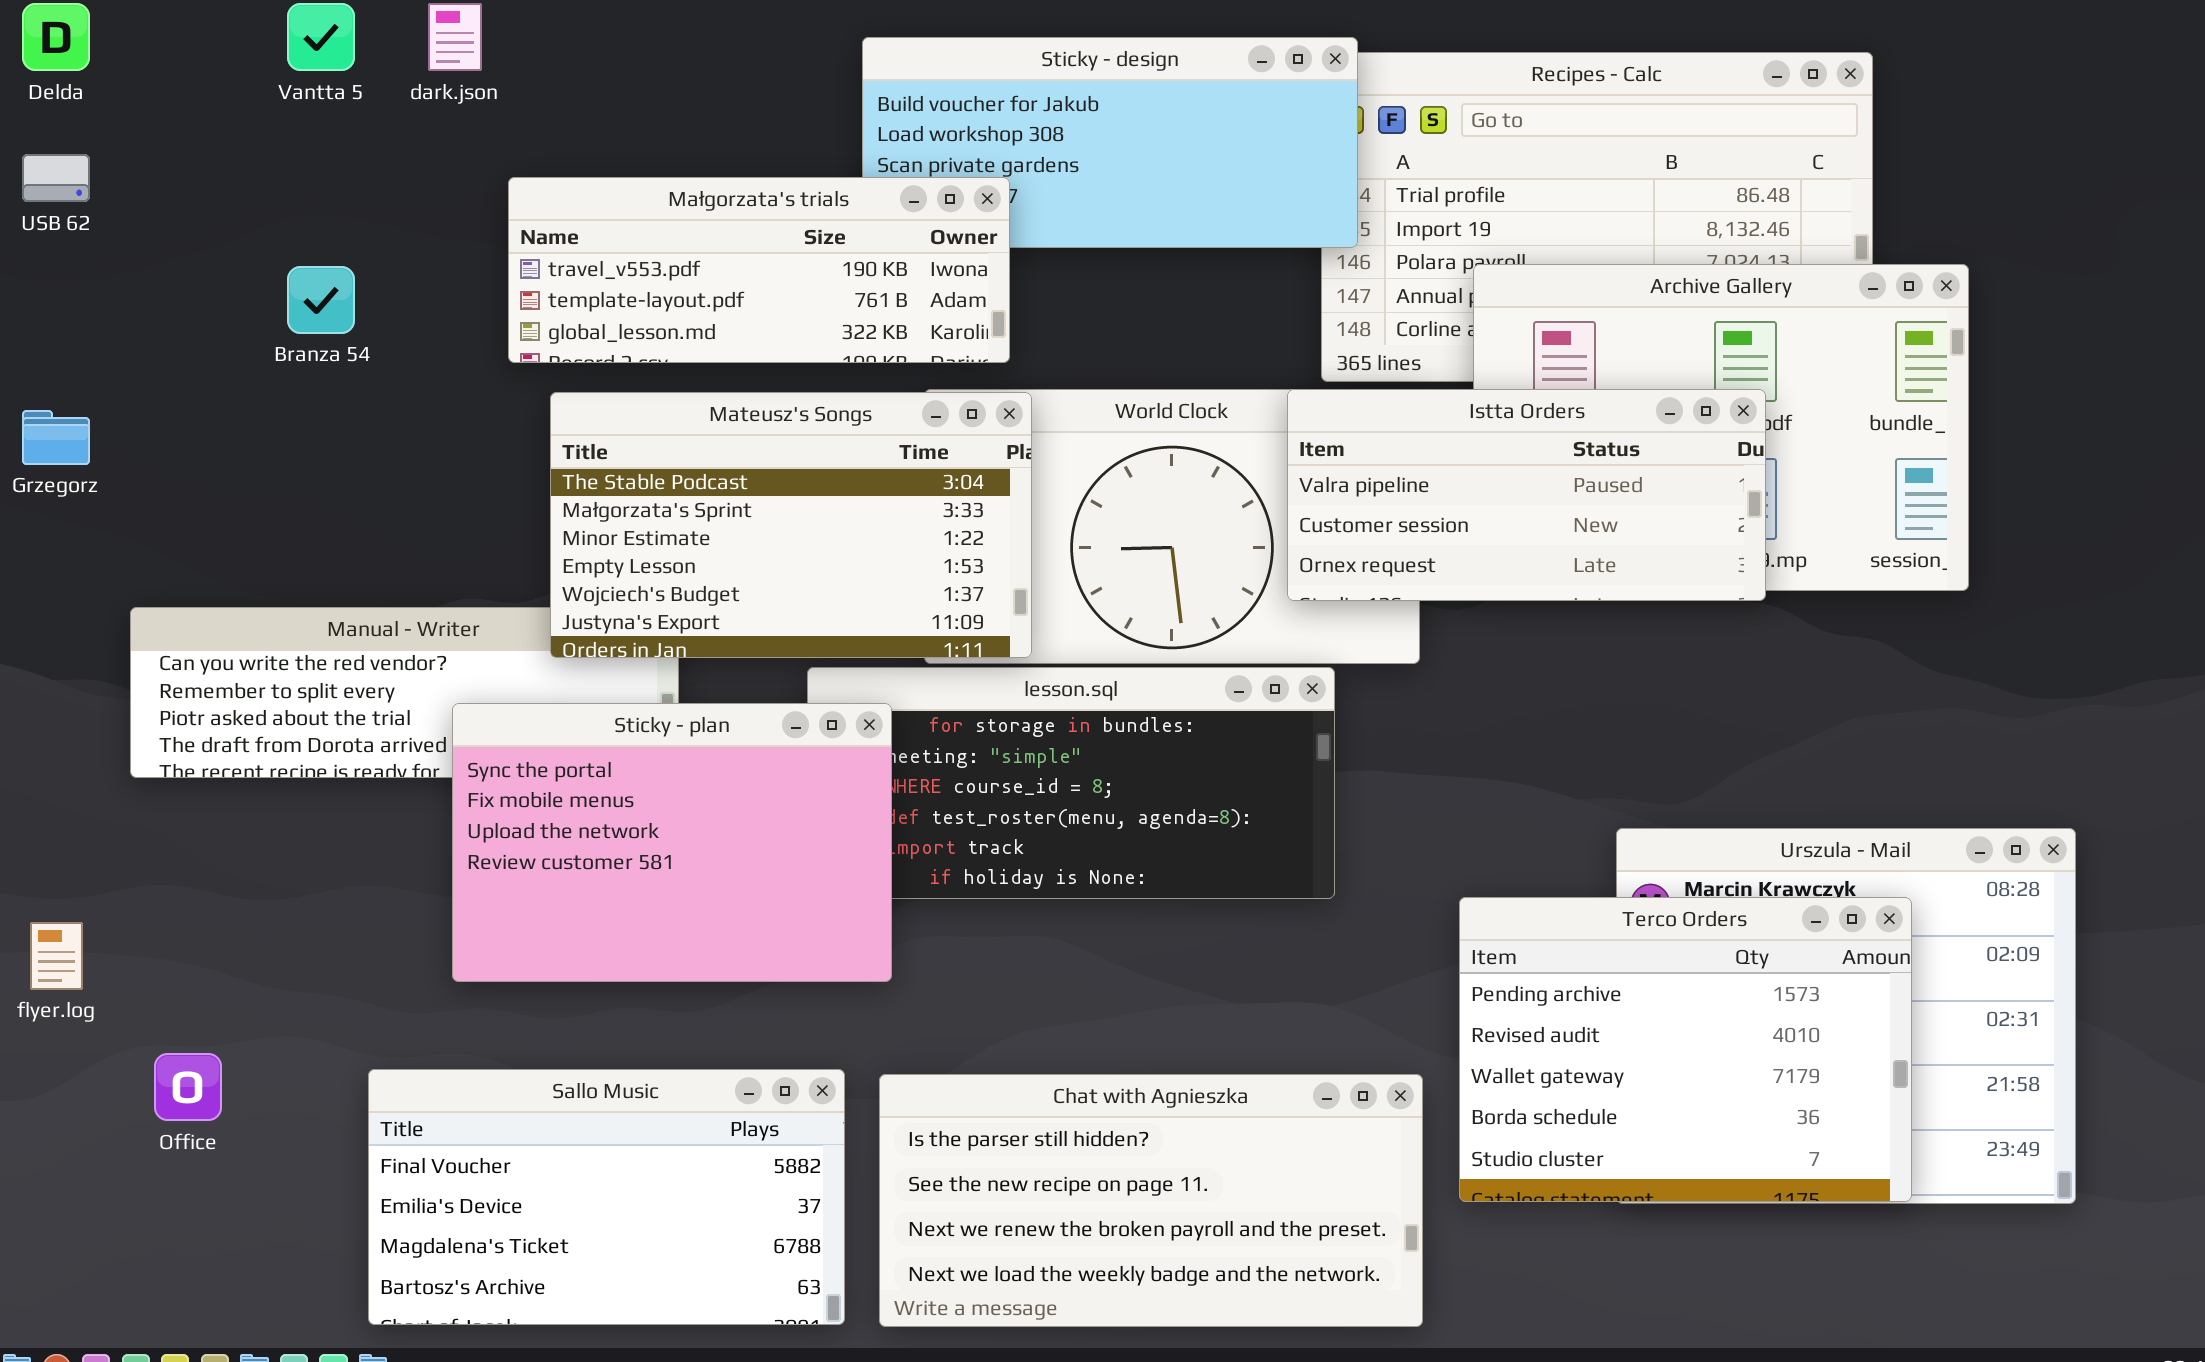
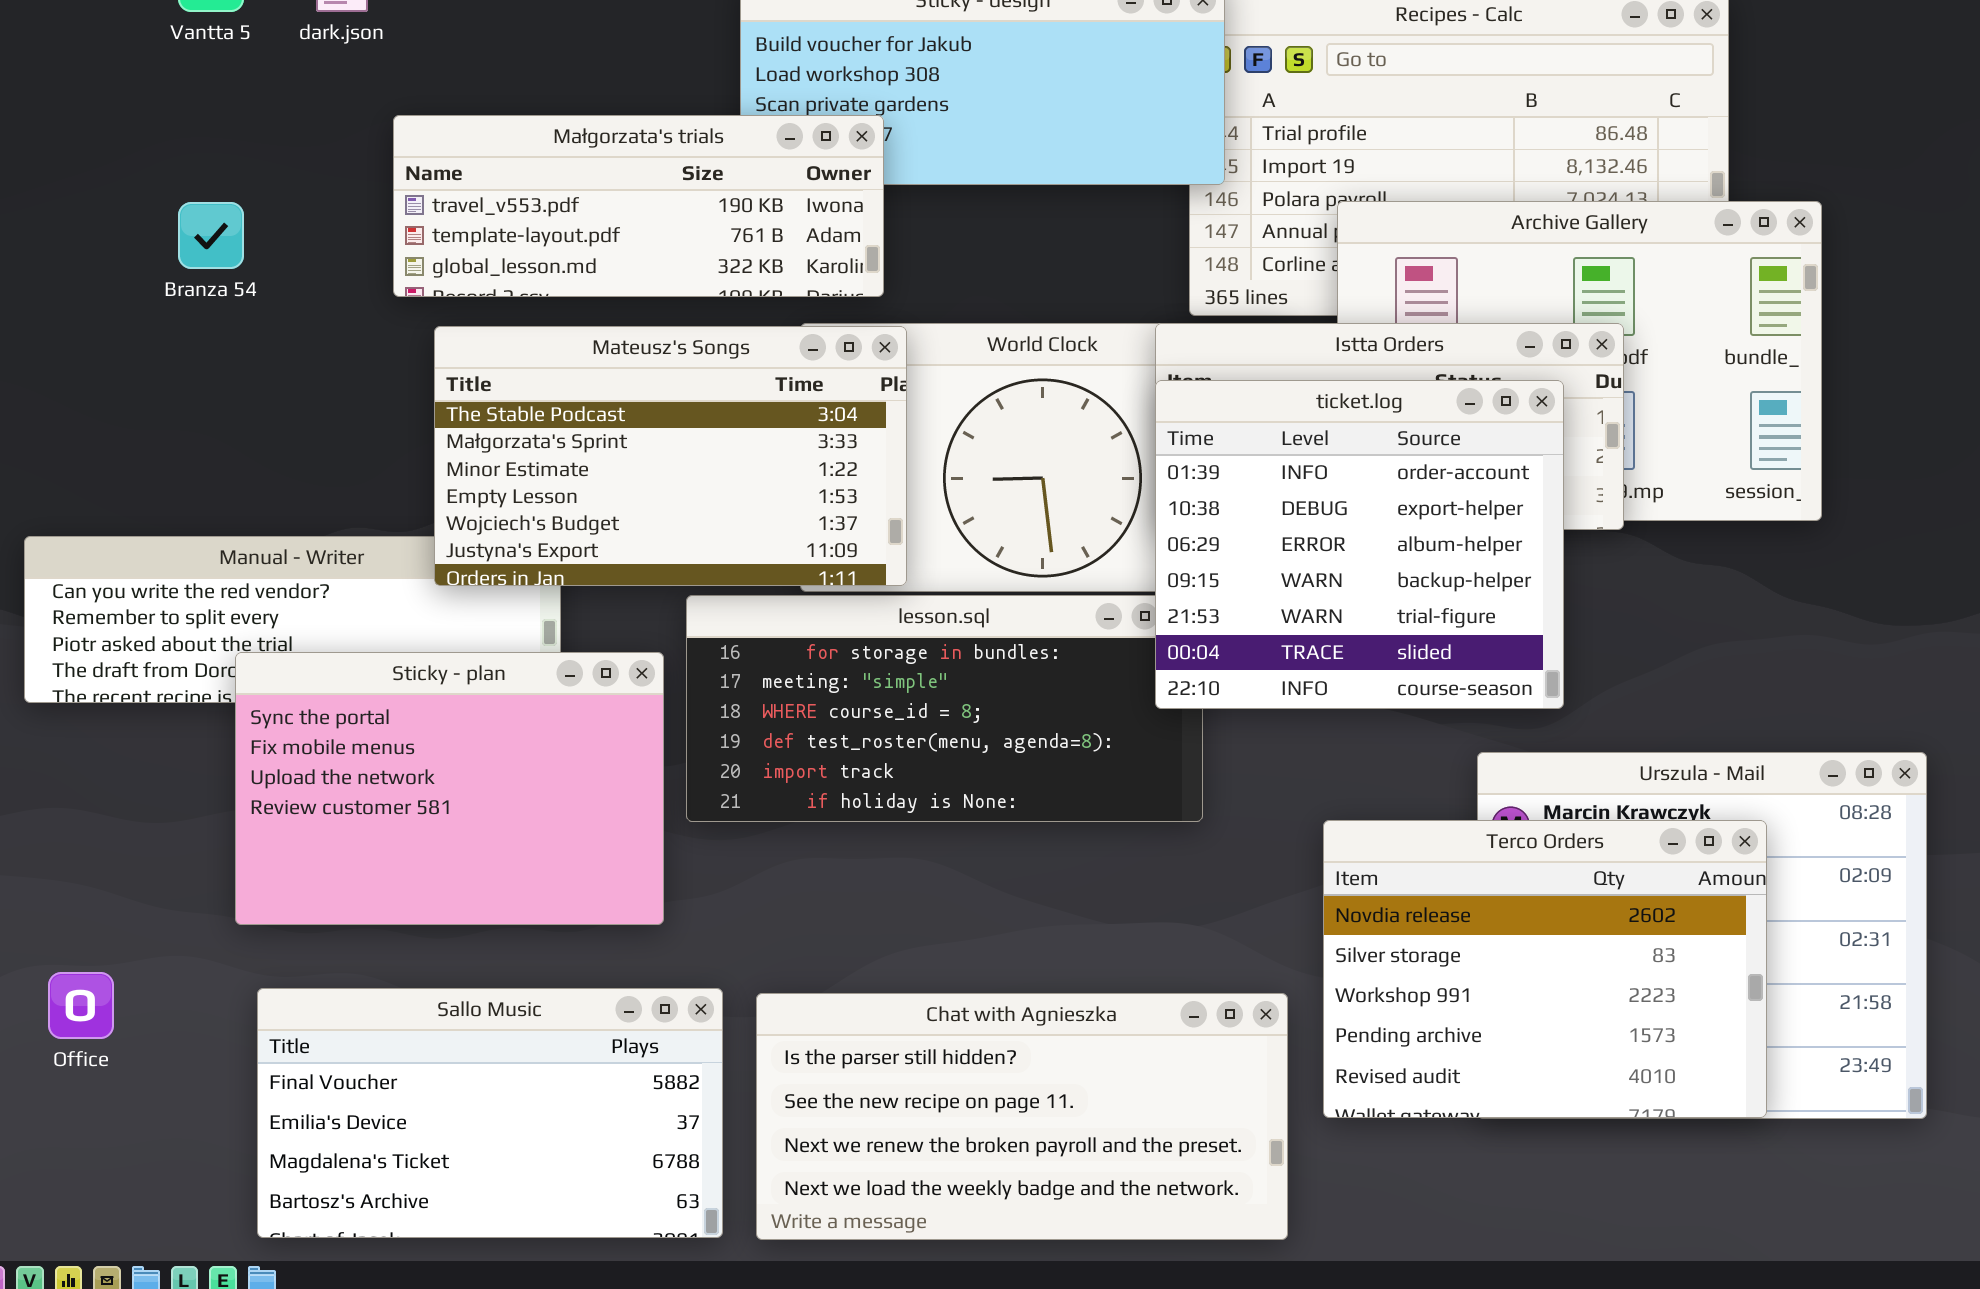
ticket.log: none -> [1155,380,1564,709], opened
Sticky - plan: [452,703,892,982] -> [235,652,664,925], moved
Terco Orders: [1459,897,1912,1202] -> [1323,820,1767,1118], scrolled up 3 rows

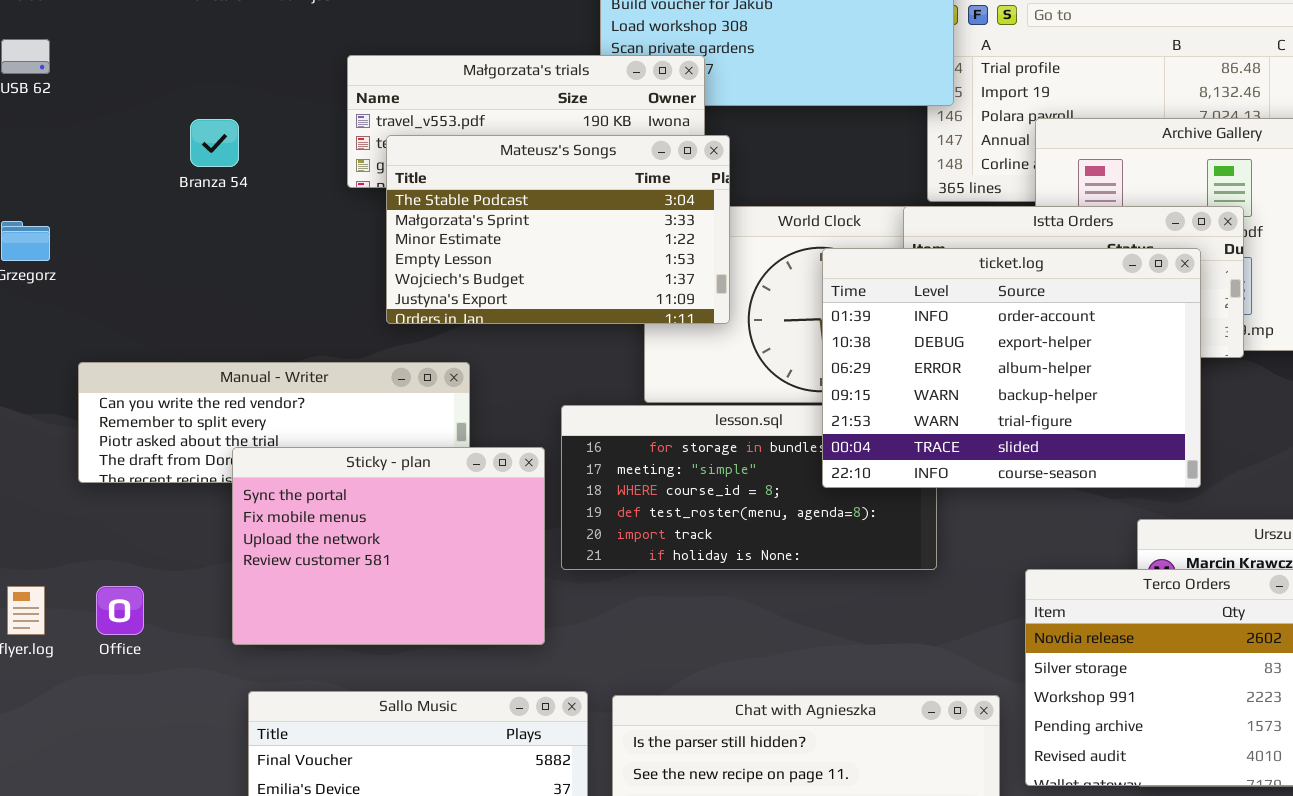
Mateusz's Songs: [434,326,907,586] -> [386,135,730,324], moved
ticket.log: [1155,380,1564,709] -> [822,248,1201,488], resized
Office: [48,972,114,1039] -> [96,586,144,635], moved

